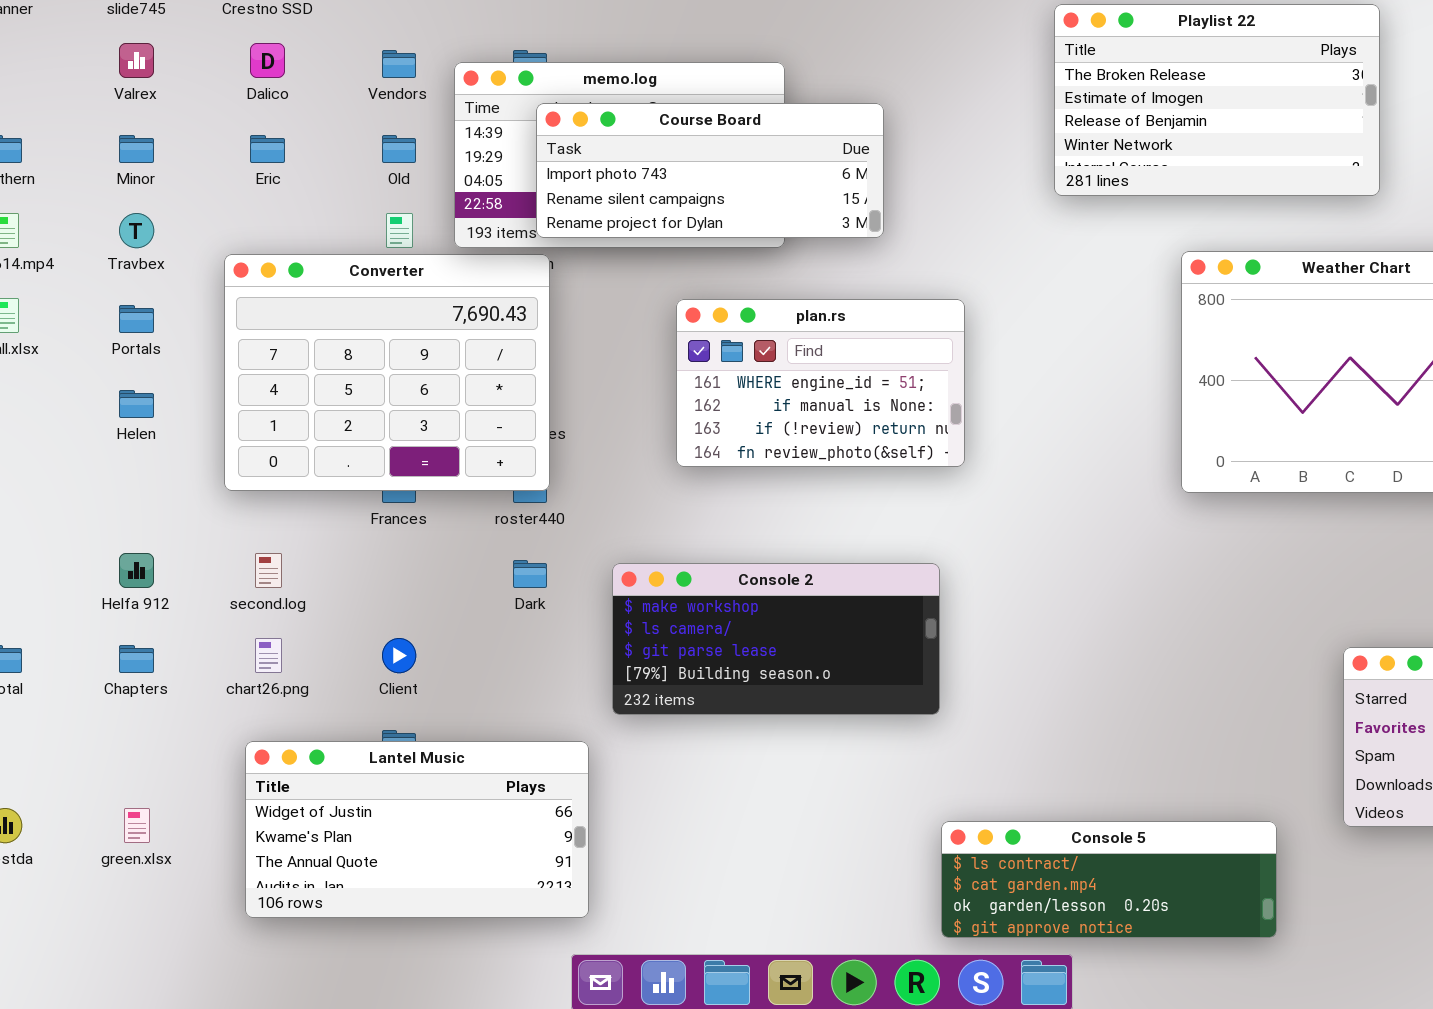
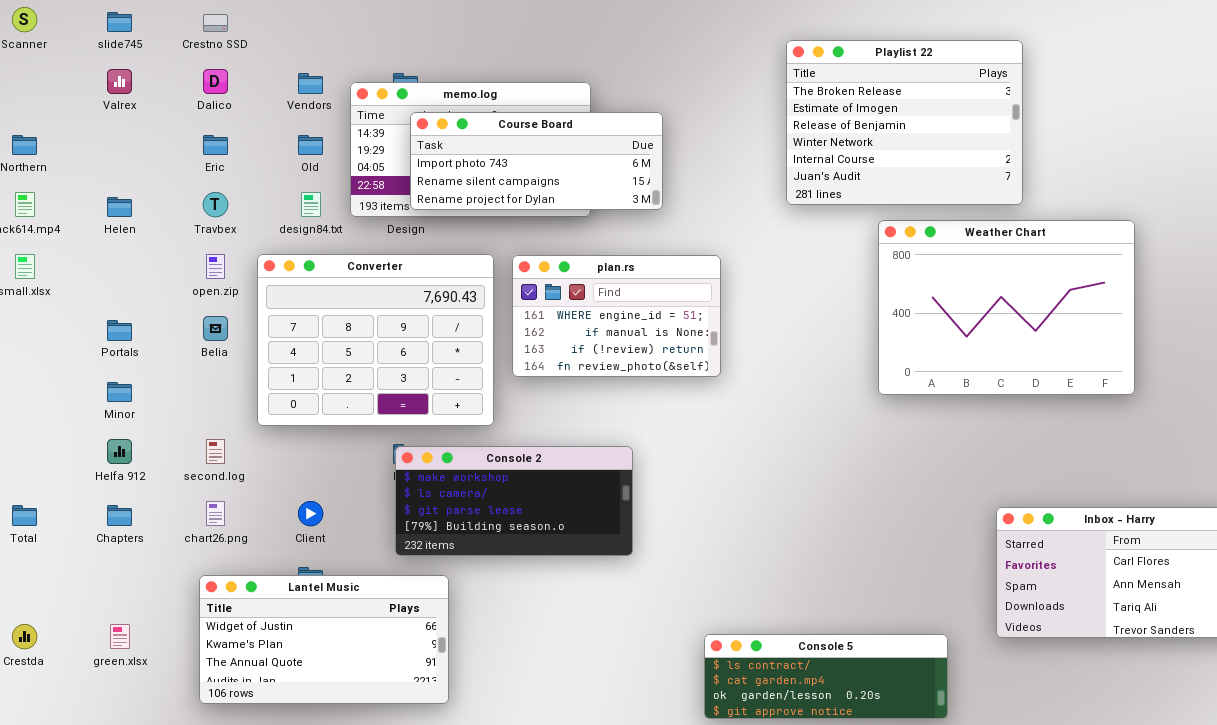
Playlist 22: [1054,4,1380,196] -> [786,40,1023,205], resized
Minor: [119,135,154,163] -> [107,382,132,402], moved
Travbex: [119,213,154,248] -> [203,192,228,217], moved
Converter: [224,254,550,491] -> [257,254,494,426], moved
Portals: [119,305,154,333] -> [107,320,132,341], moved
Helen: [119,390,154,418] -> [107,197,132,217], moved
Console 2: [612,563,940,715] -> [395,446,633,556], moved

